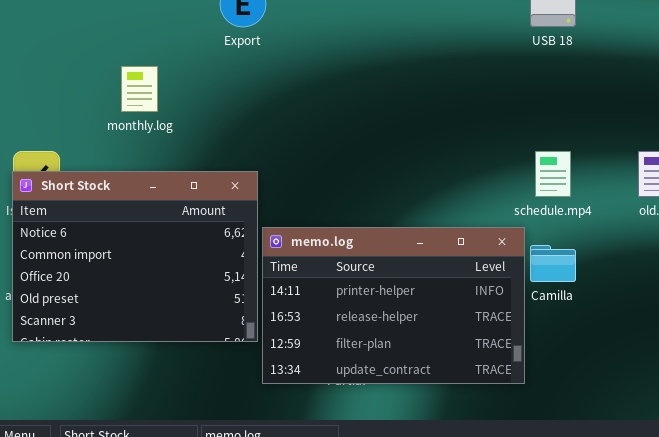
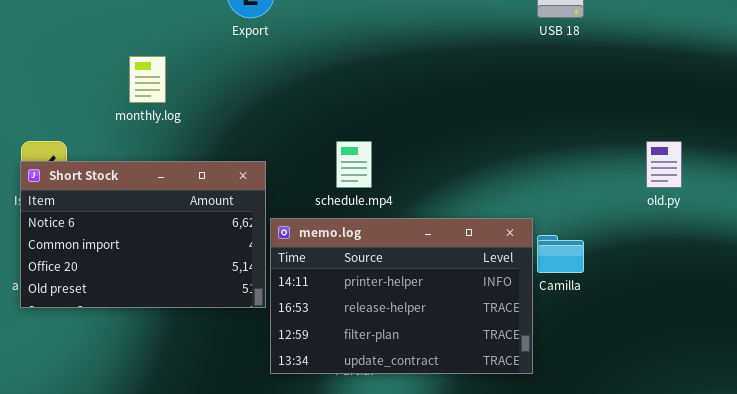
schedule.mp4: [535,151,571,197] -> [336,141,372,188], moved
Short Stock: [12,171,258,342] -> [20,161,266,308], resized

